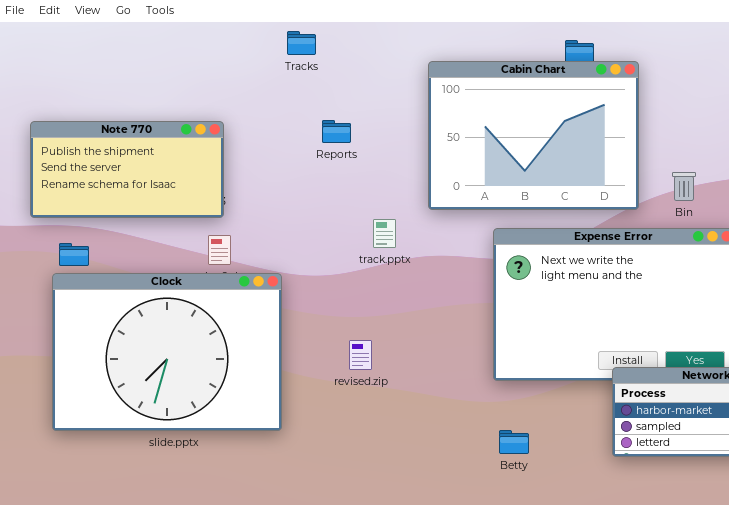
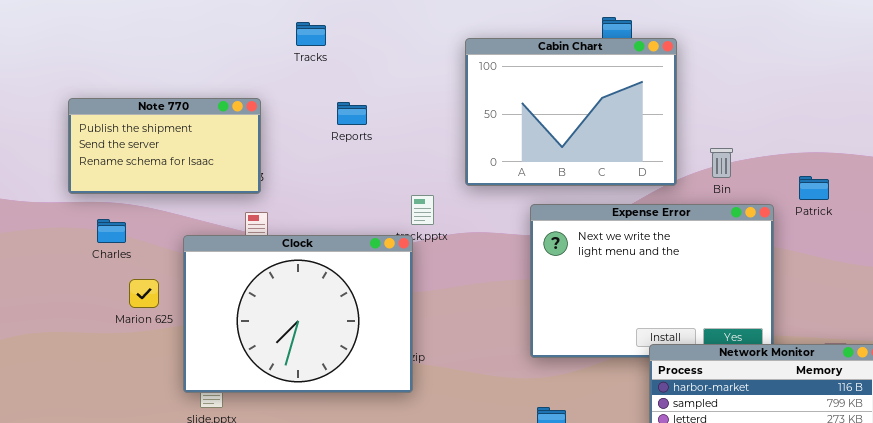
Tracks: [287,31,316,55] -> [296,22,326,46], moved
Reports: [322,120,351,143] -> [337,102,367,125], moved
Clock: [52,273,282,431] -> [183,235,413,393], moved

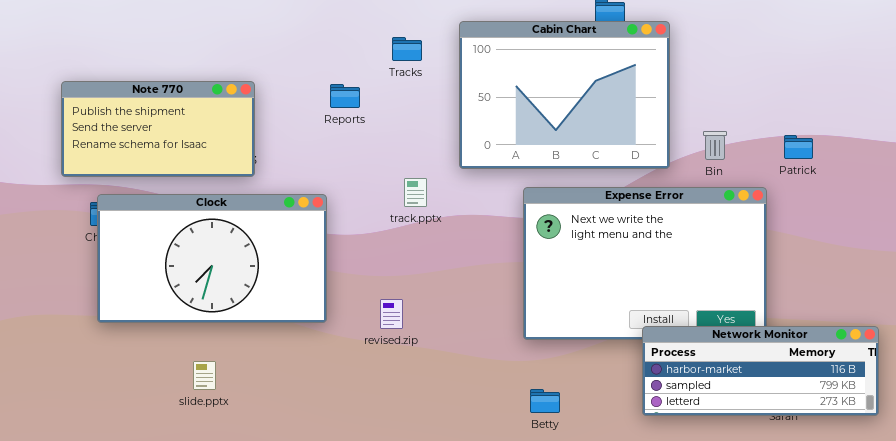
Tracks: [296,22,326,46] -> [392,37,422,61], moved
Patrick: [799,176,829,200] -> [784,135,813,159], moved
Clock: [183,235,413,393] -> [97,194,327,323], moved, resized

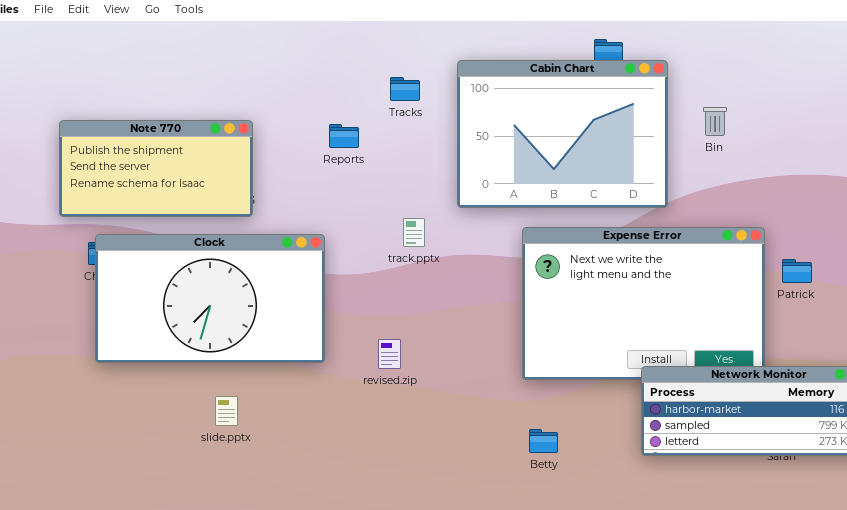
Bin: [703,131,727,160] -> [703,107,727,136], moved
Patrick: [784,135,813,159] -> [782,259,812,283], moved
slide.pptx: [193,361,216,390] -> [215,396,238,426], moved

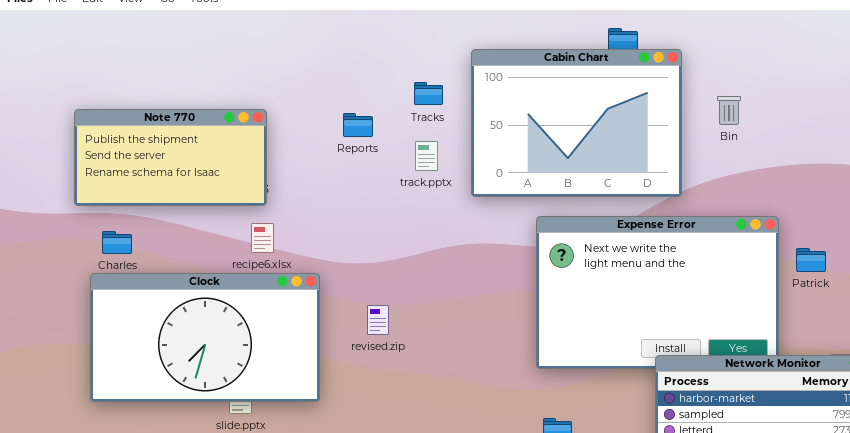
Tracks: [390,77,420,101] -> [414,82,443,105], moved
track.pptx: [403,218,425,247] -> [415,141,438,171], moved
Clock: [95,234,325,363] -> [90,273,320,402], moved
revised.zip: [378,339,401,369] -> [367,305,389,335], moved

